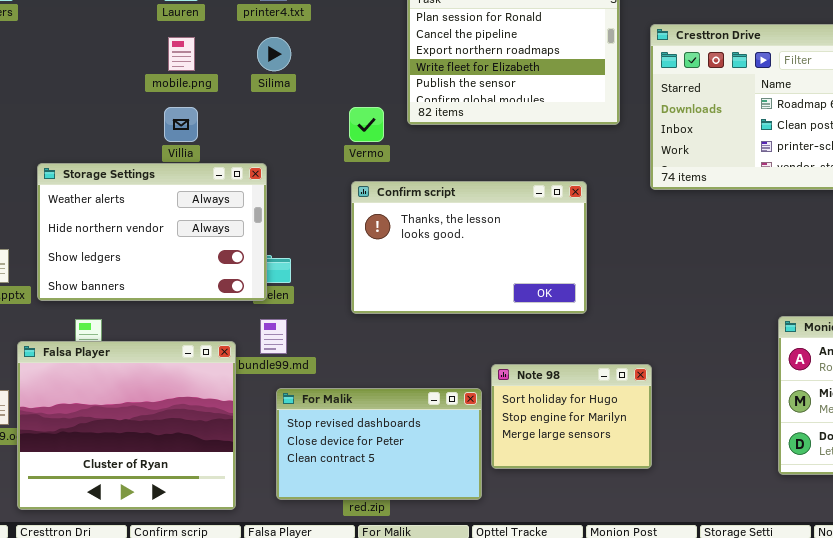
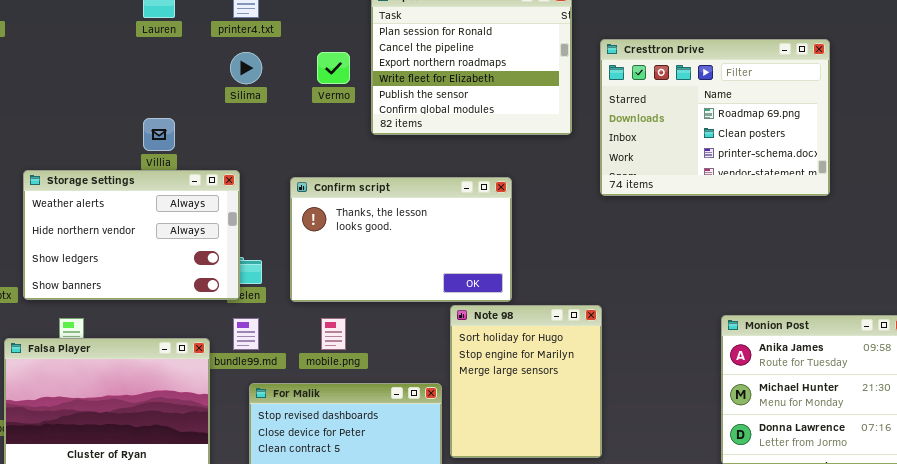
mobile.png: [168,37,195,71] -> [321,318,346,350], moved
Vermo: [349,107,384,142] -> [317,52,350,84], moved
Confirm script: [351,181,587,314] -> [290,177,512,302], moved
Note 98: [491,364,652,469] -> [450,305,602,458], resized

